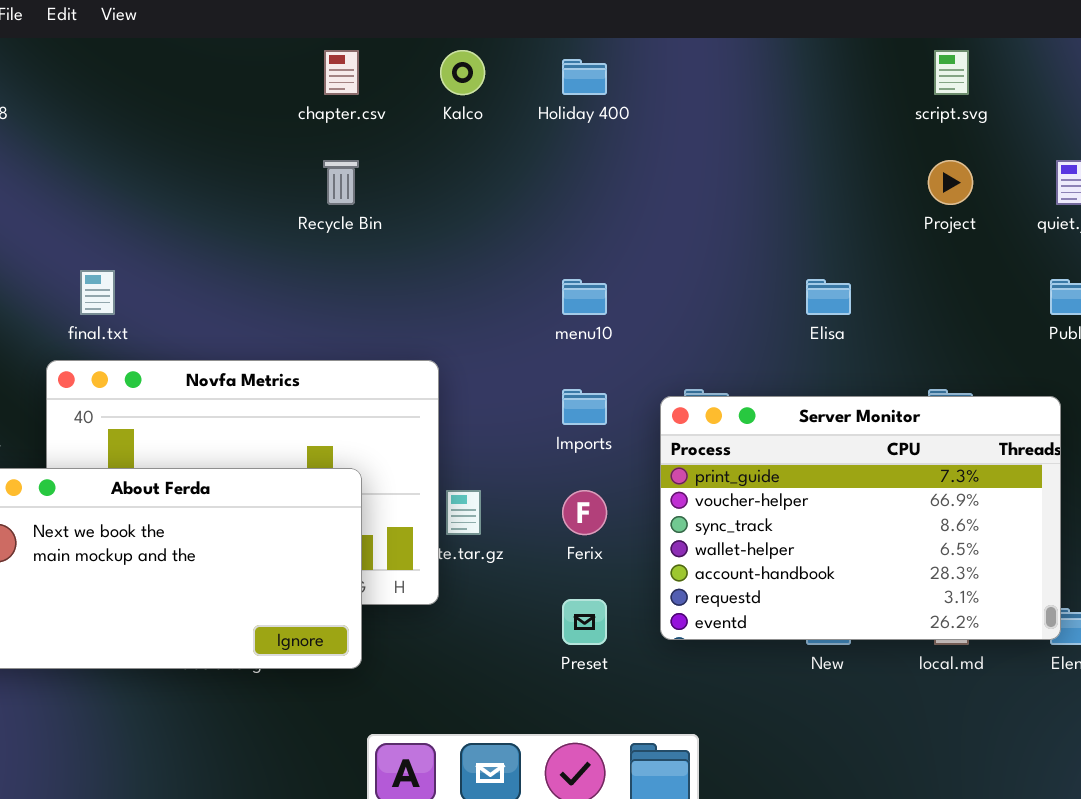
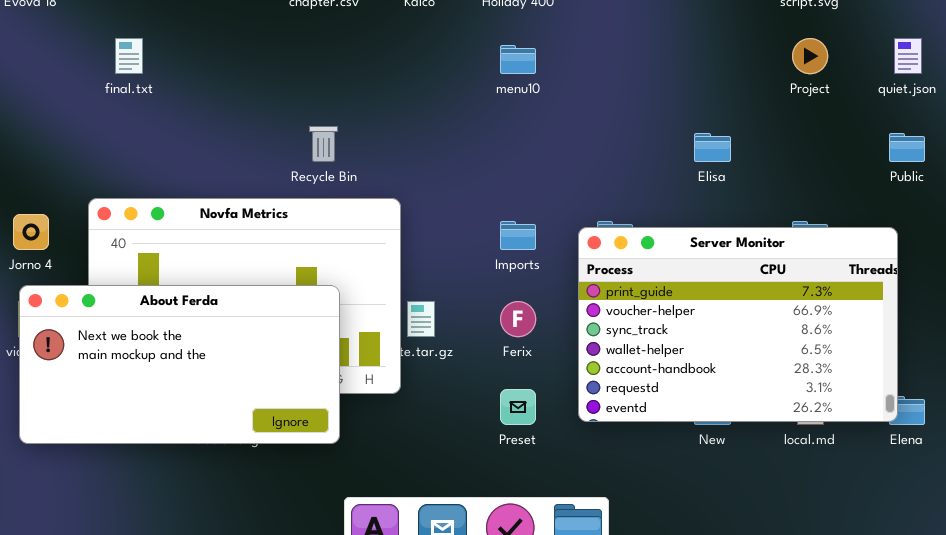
Recycle Bin: [323,160,359,205] -> [309,126,338,162], moved
final.txt: [80,270,115,315] -> [115,38,143,74], moved
menu10: [562,279,607,315] -> [500,45,536,74], moved

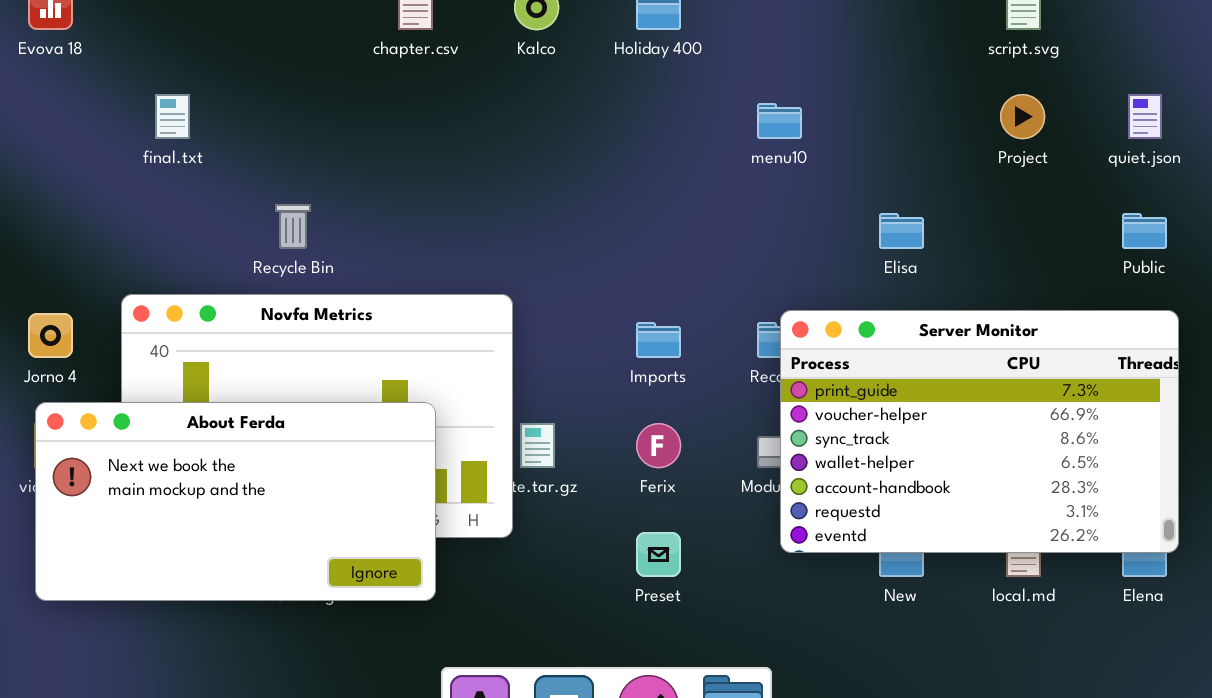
menu10: [500,45,536,74] -> [757,103,802,139], moved
Recycle Bin: [309,126,338,162] -> [275,204,311,249], moved
Server Monitor: [578,227,898,422] -> [780,310,1179,553], moved

